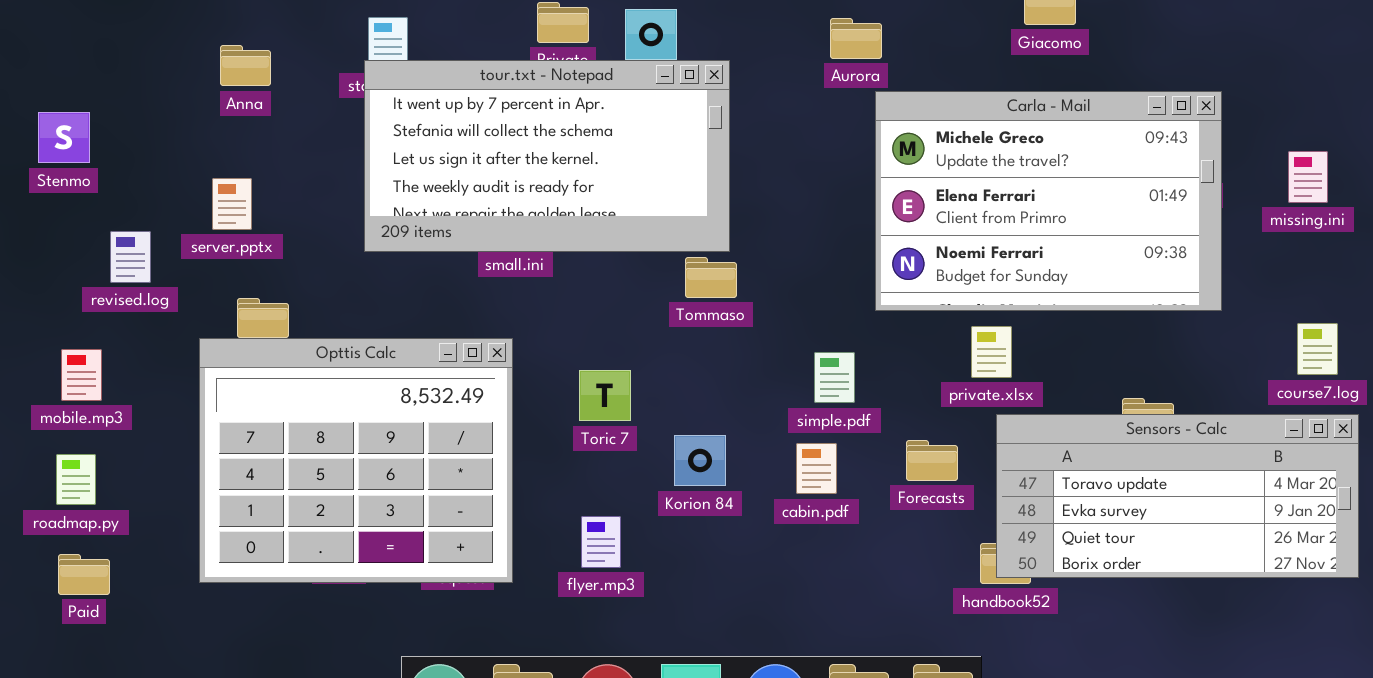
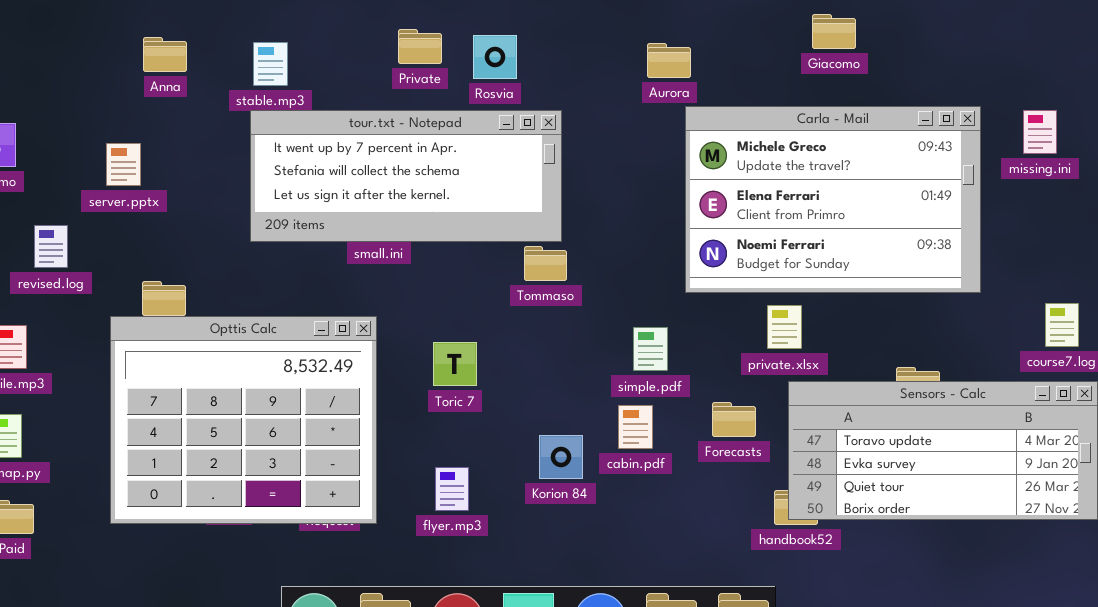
Anna: [220,45,271,86] -> [143,37,187,72], moved
tour.txt - Notepad: [364,60,730,252] -> [250,110,562,242], resized
missing.ini: [1288,151,1328,203] -> [1023,110,1057,154], moved
server.pptx: [212,178,252,230] -> [106,143,141,186], moved
Korion 84: [674,435,726,486] -> [539,435,583,479], moved

